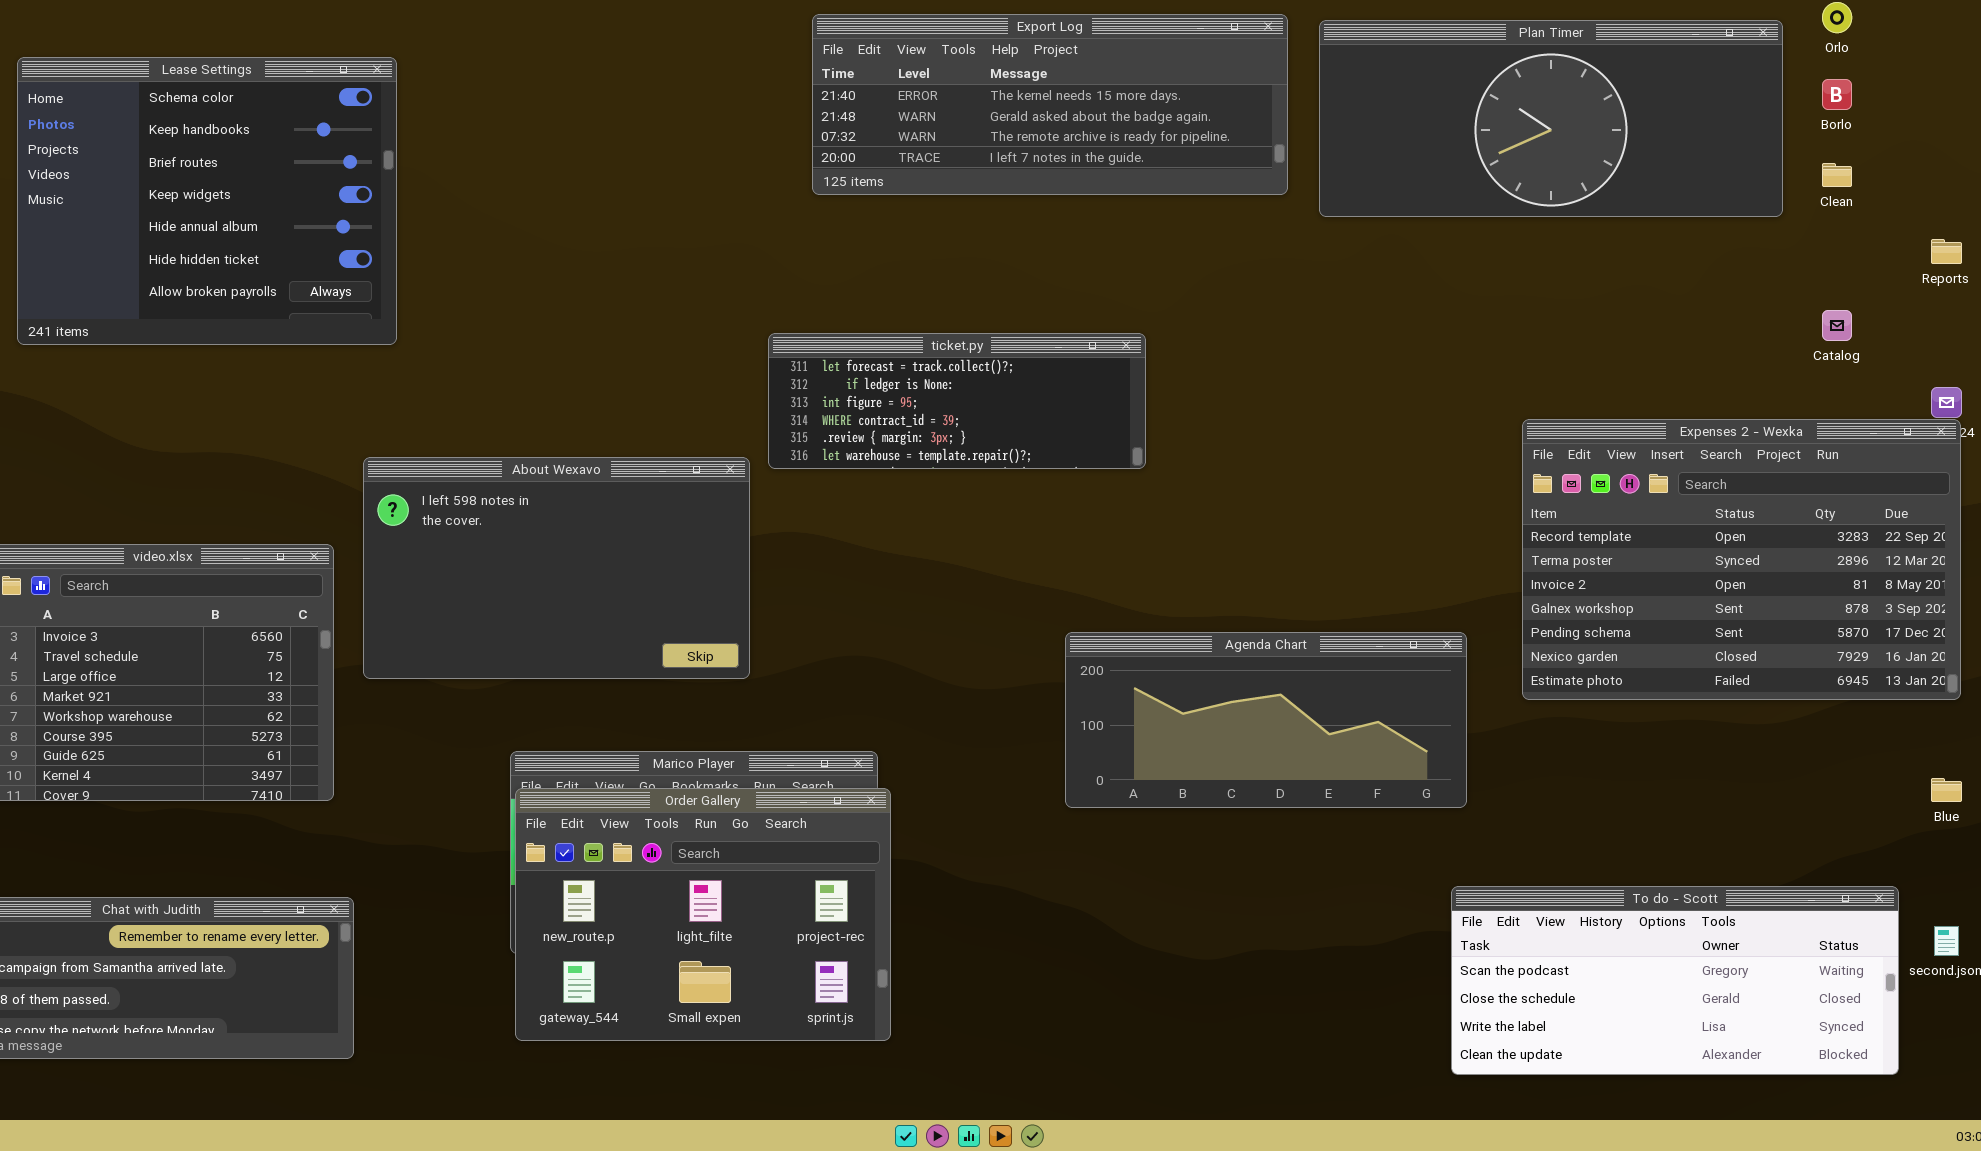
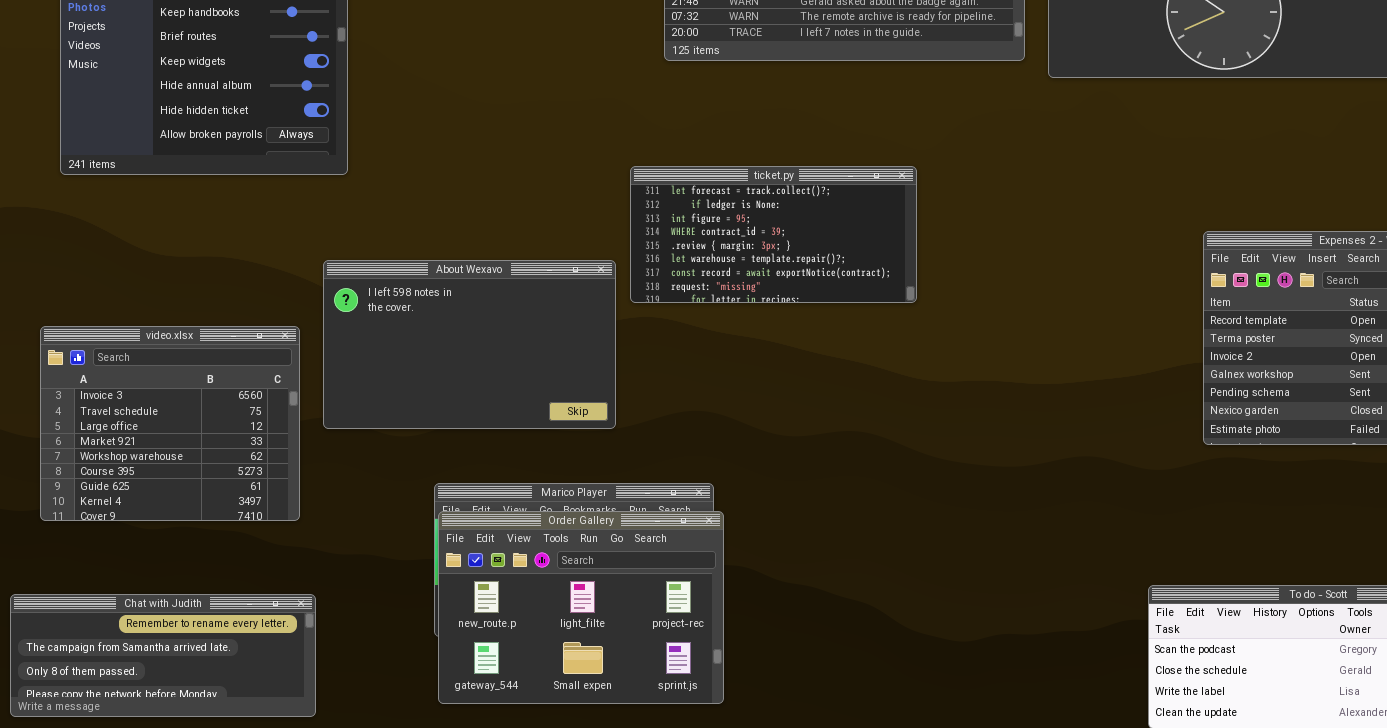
ticket.py: [768,333,1146,469] -> [630,166,917,303], resized
Agenda Chart: [1065,632,1467,808] -> none, closed

